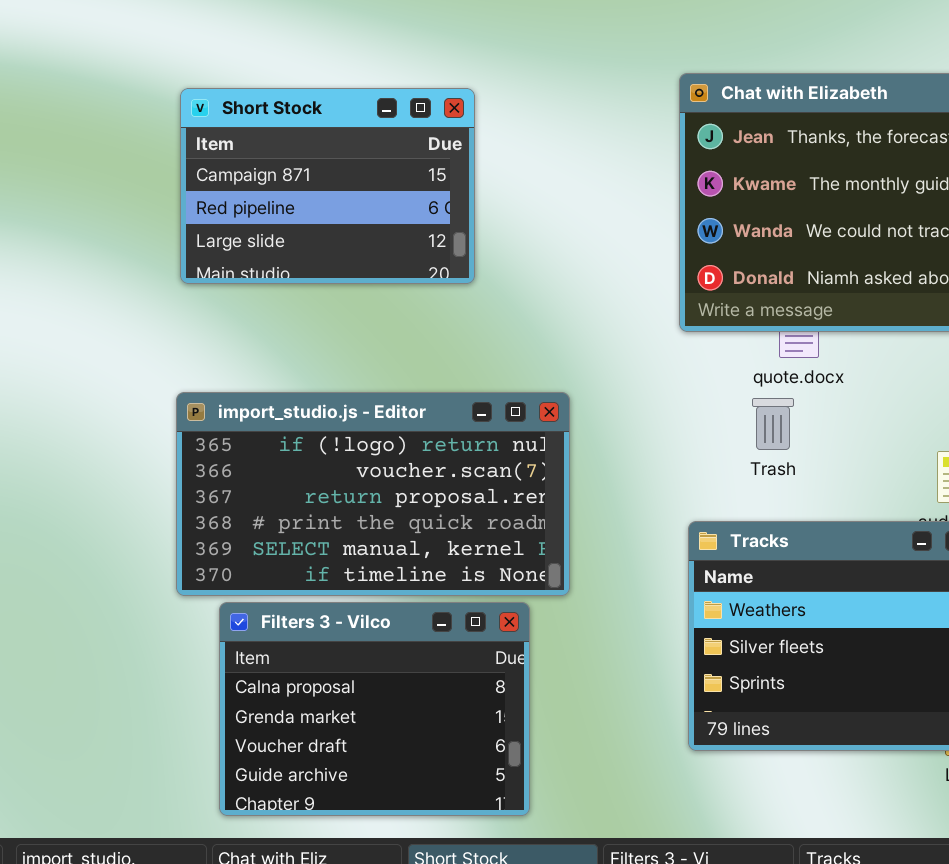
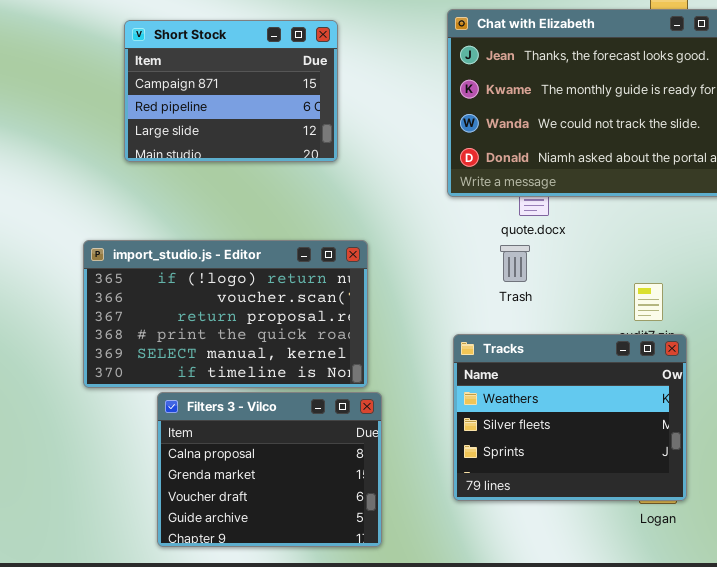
Short Stock: [180,88,475,284] -> [124,20,338,162], moved
Filters 3 - Vilco: [219,602,530,816] -> [157,392,382,547], moved

